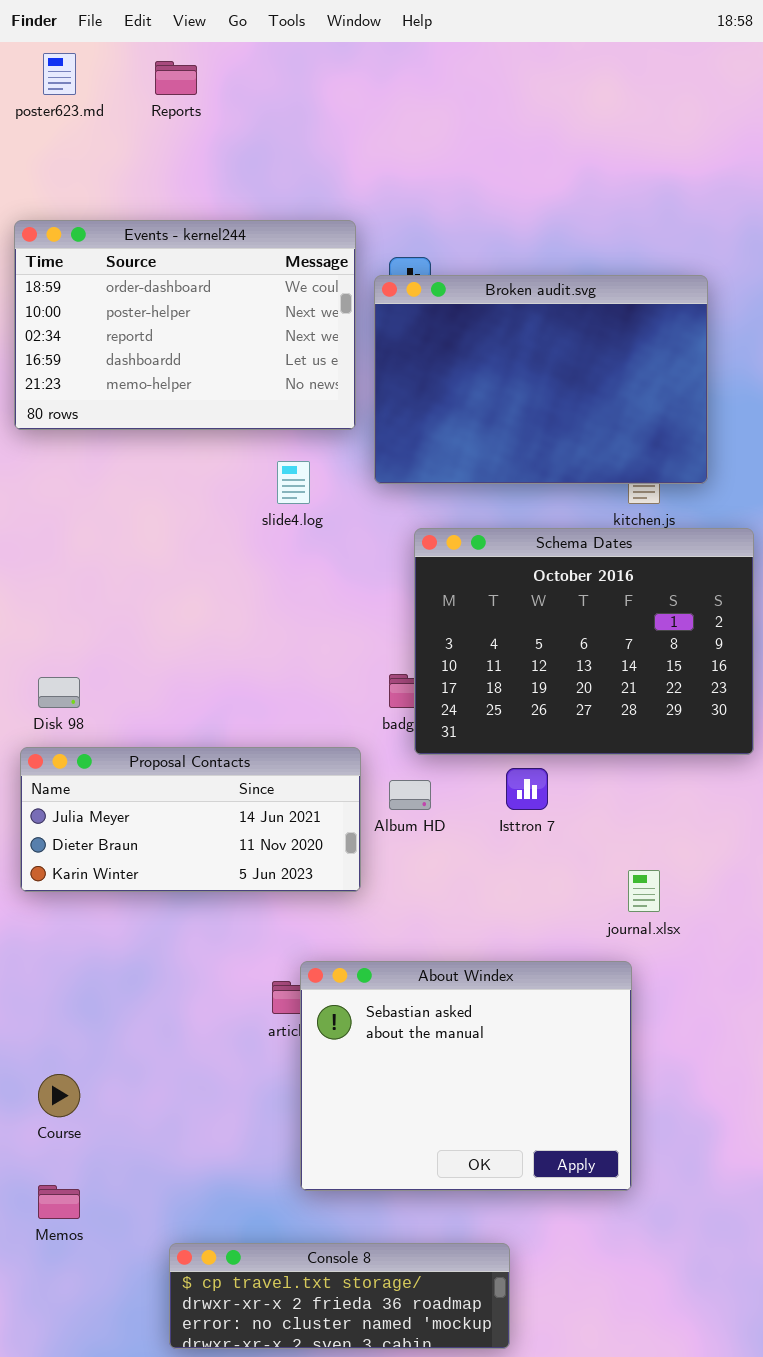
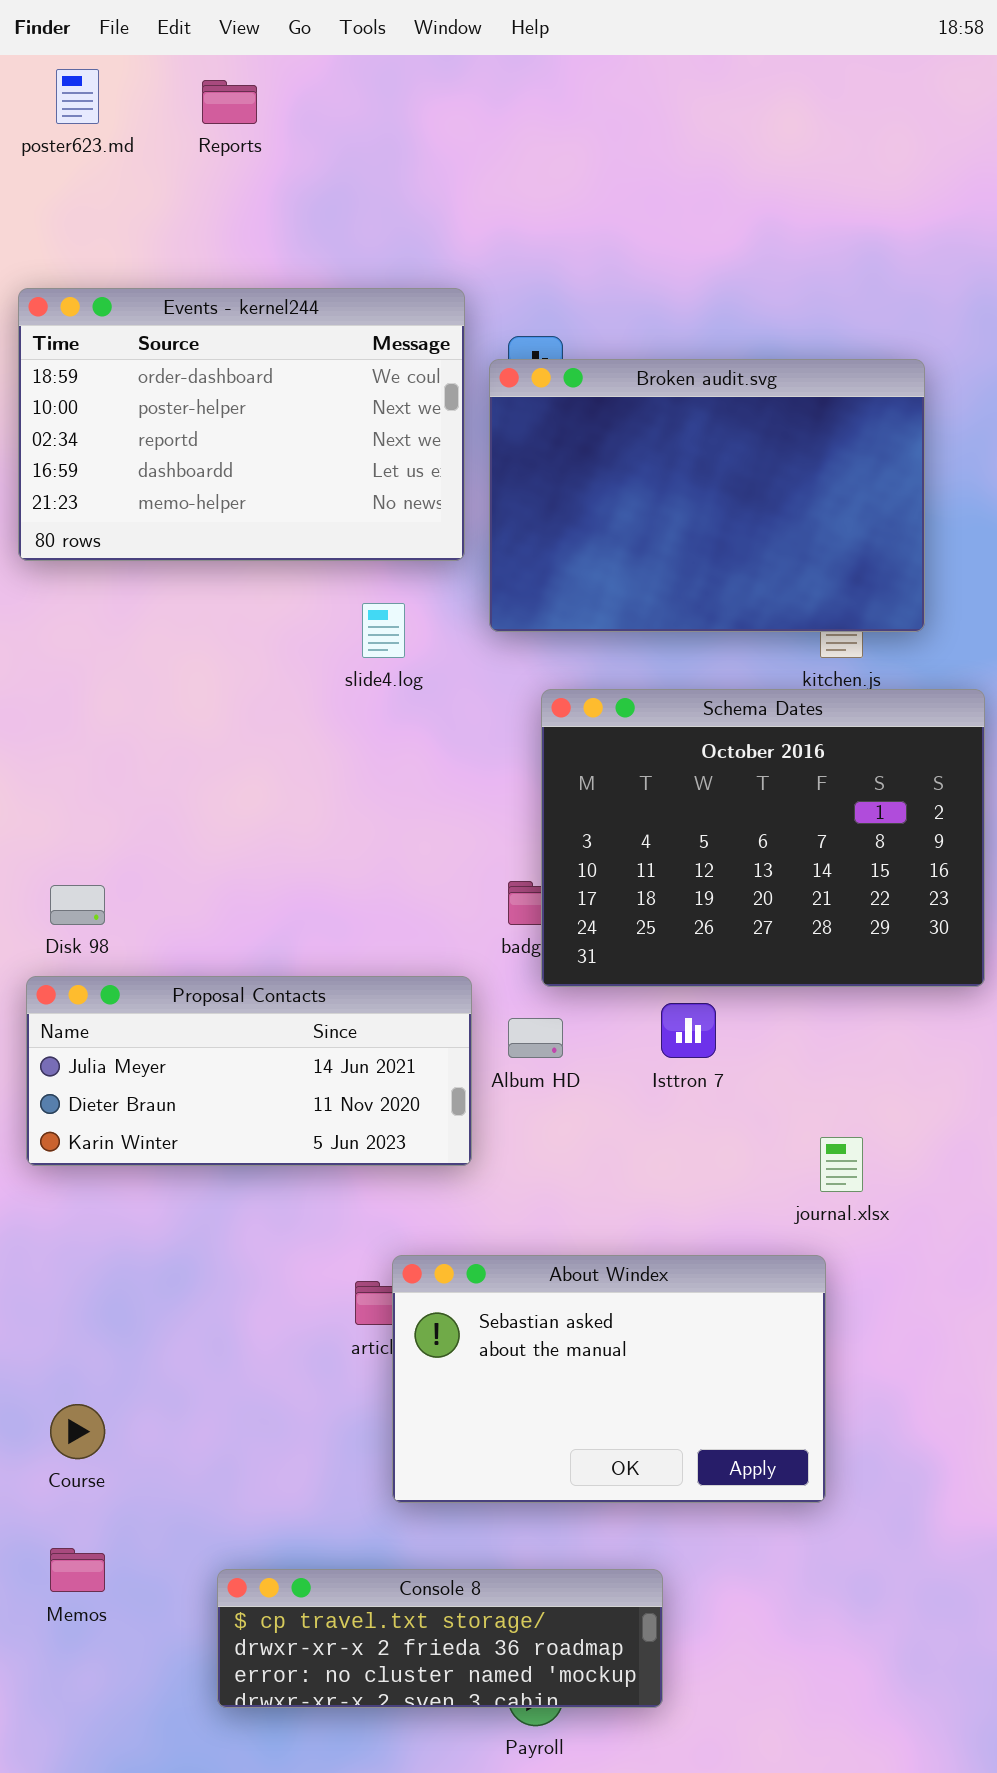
About Windex: [300,961,632,1191] -> [392,1255,826,1503], resized
Console 8: [169,1243,510,1349] -> [217,1569,663,1708], moved

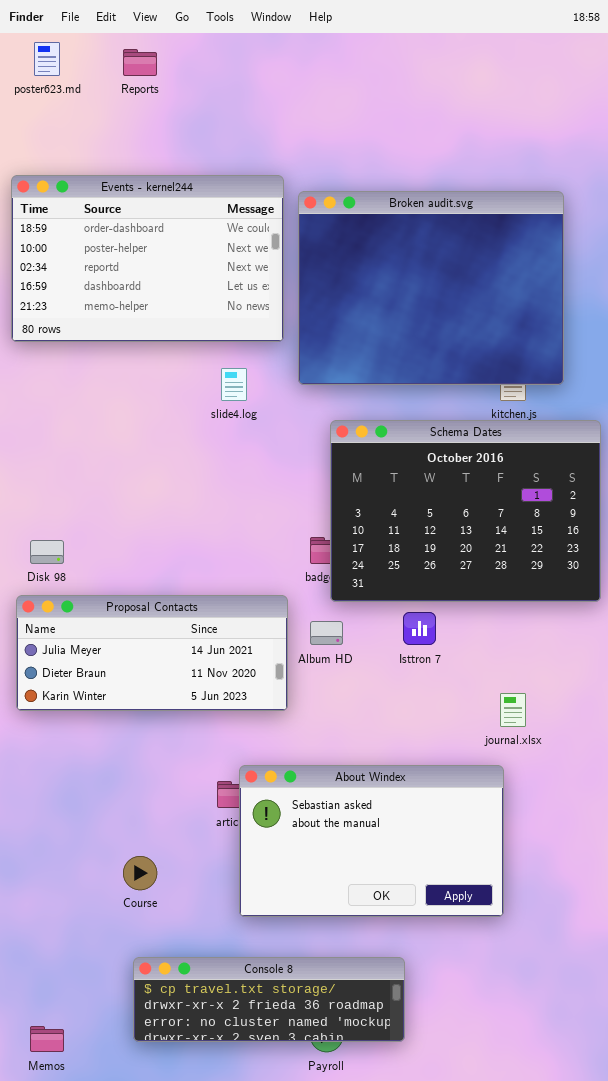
Broken audit.svg: [489,359,925,632] -> [298,191,564,385], resized
Course: [50,1404,105,1459] -> [123,856,157,890], moved
Memos: [50,1548,105,1592] -> [30,1026,64,1052], moved

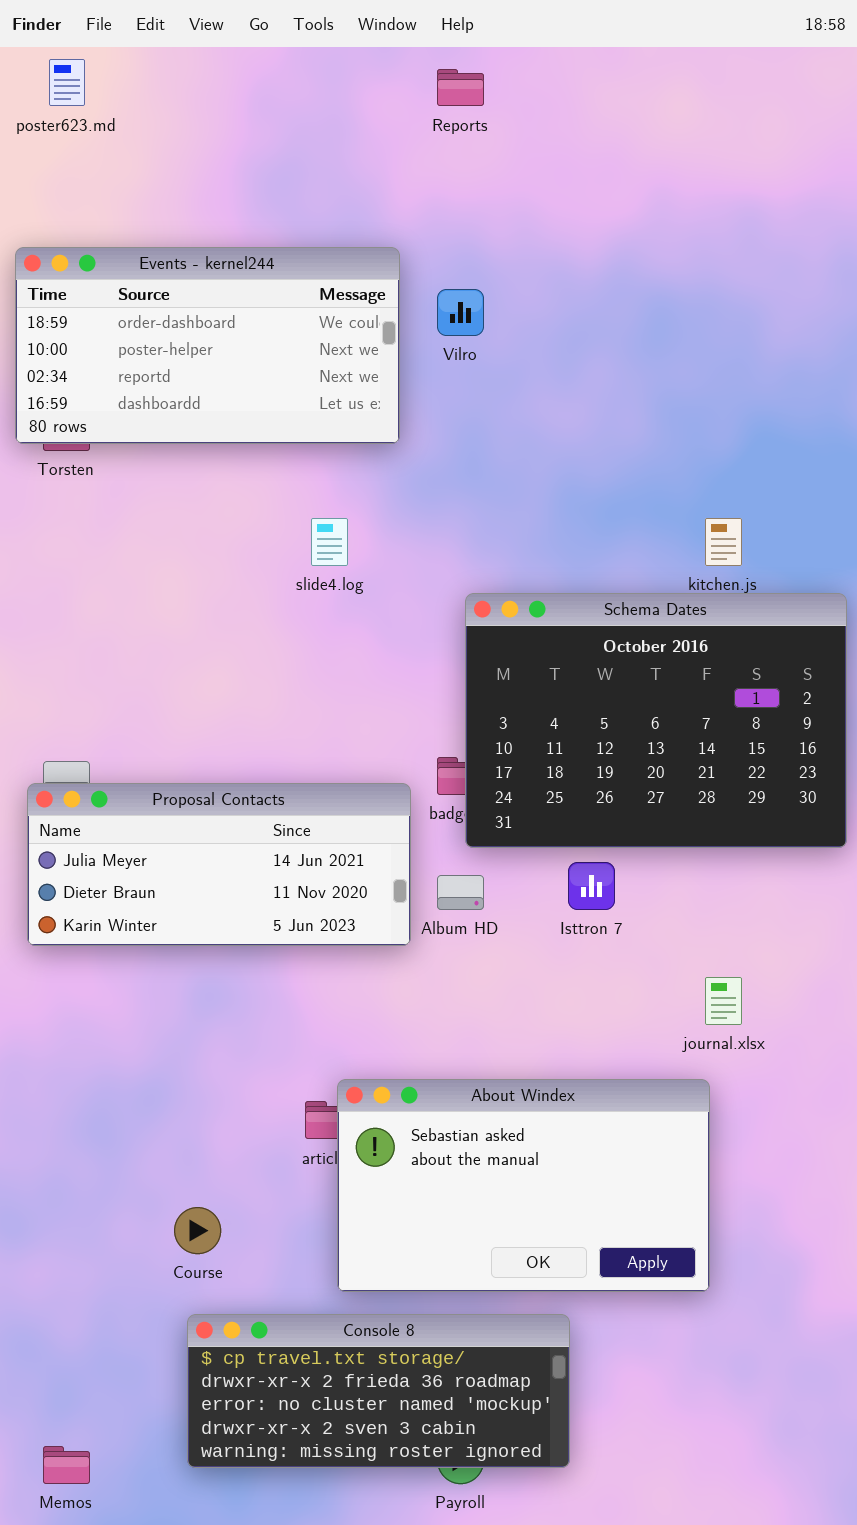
Reports: [123,49,157,76] -> [437,69,484,106], moved
Events - kernel244: [11,175,284,342] -> [15,247,400,444], resized
Broken audit.svg: [298,191,564,385] -> none, closed
Proposal Contacts: [16,595,288,711] -> [27,783,411,946], moved
Console 8: [133,957,405,1042] -> [187,1314,570,1468], resized

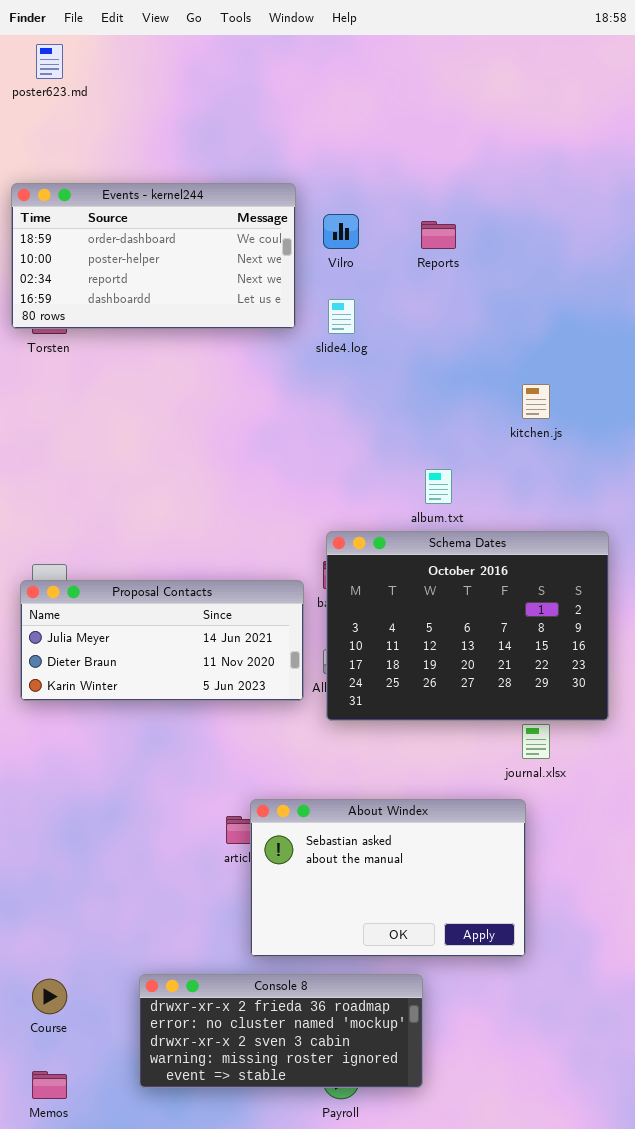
Reports: [437,69,484,106] -> [421,221,456,249], moved
slide4.log: [311,518,348,566] -> [328,299,355,334], moved
Schema Dates: [465,593,847,848] -> [326,531,609,721], moved
Course: [174,1207,221,1254] -> [32,979,67,1014], moved
Console 8: [187,1314,570,1468] -> [139,974,423,1088], scrolled down 1 row

